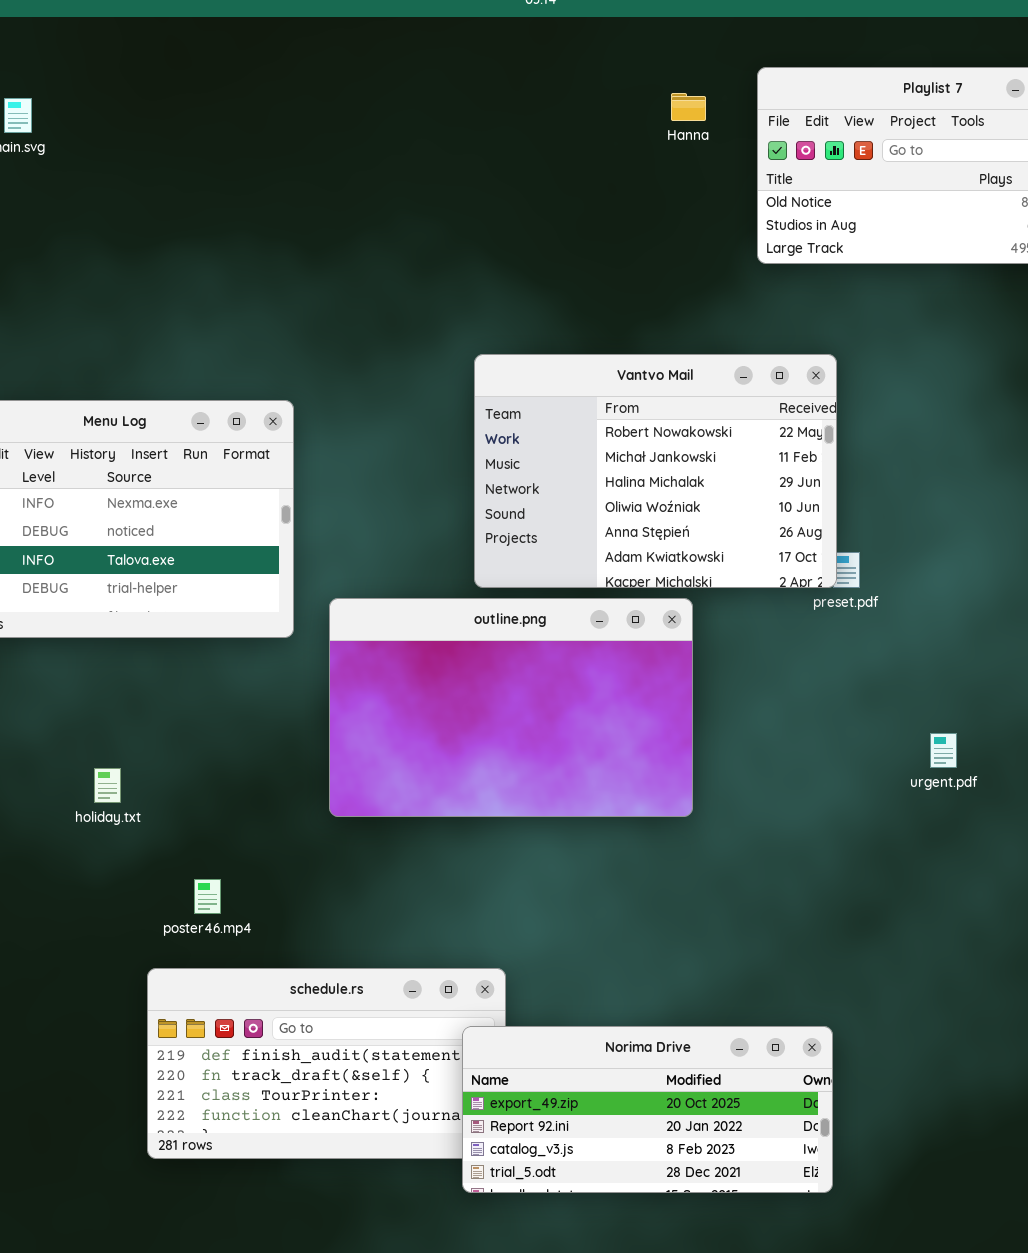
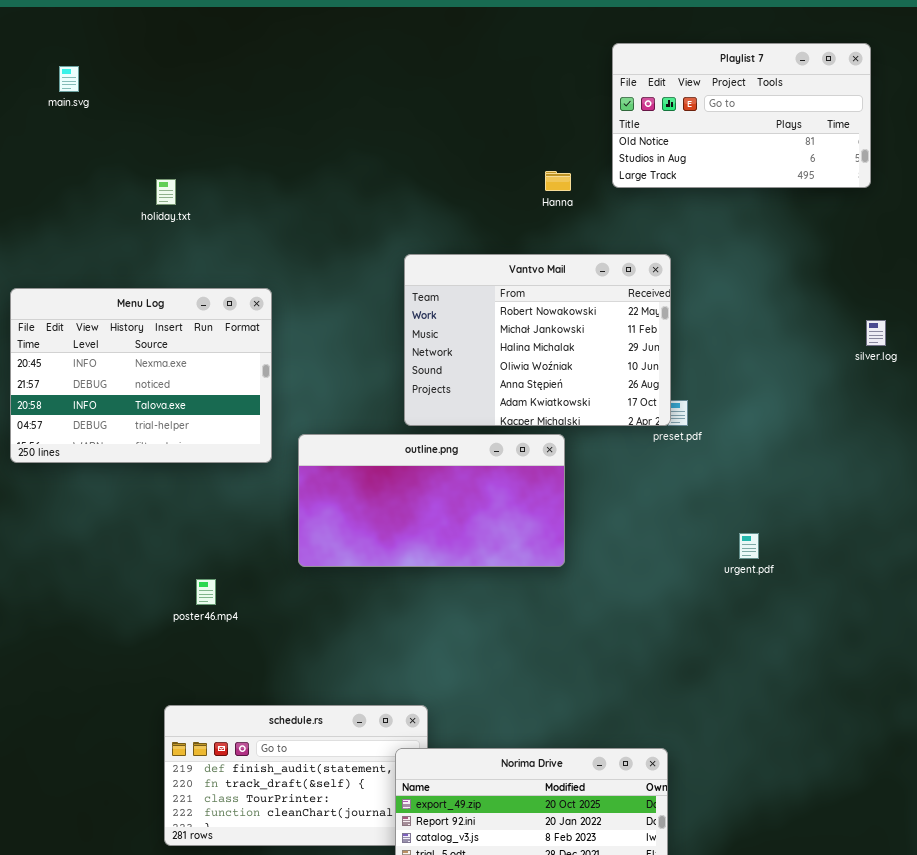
Hanna: [671,93,706,121] -> [545,171,571,191], moved
outline.png: [329,598,693,817] -> [298,434,565,567], resized
holiday.txt: [94,768,121,803] -> [156,179,176,205], moved
poster46.mp4: [194,879,221,914] -> [196,579,216,605], moved

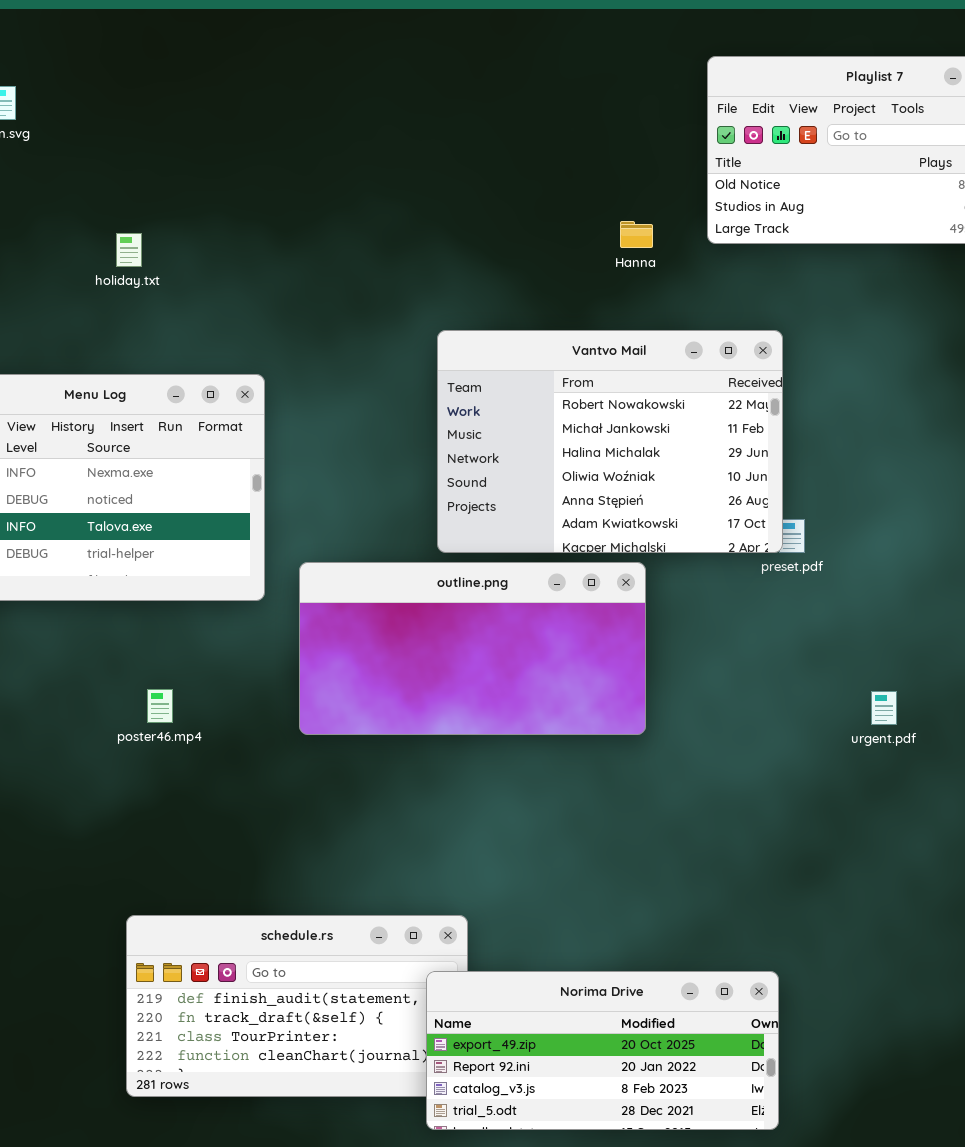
poster46.mp4: [196,579,216,605] -> [147,689,173,723], moved

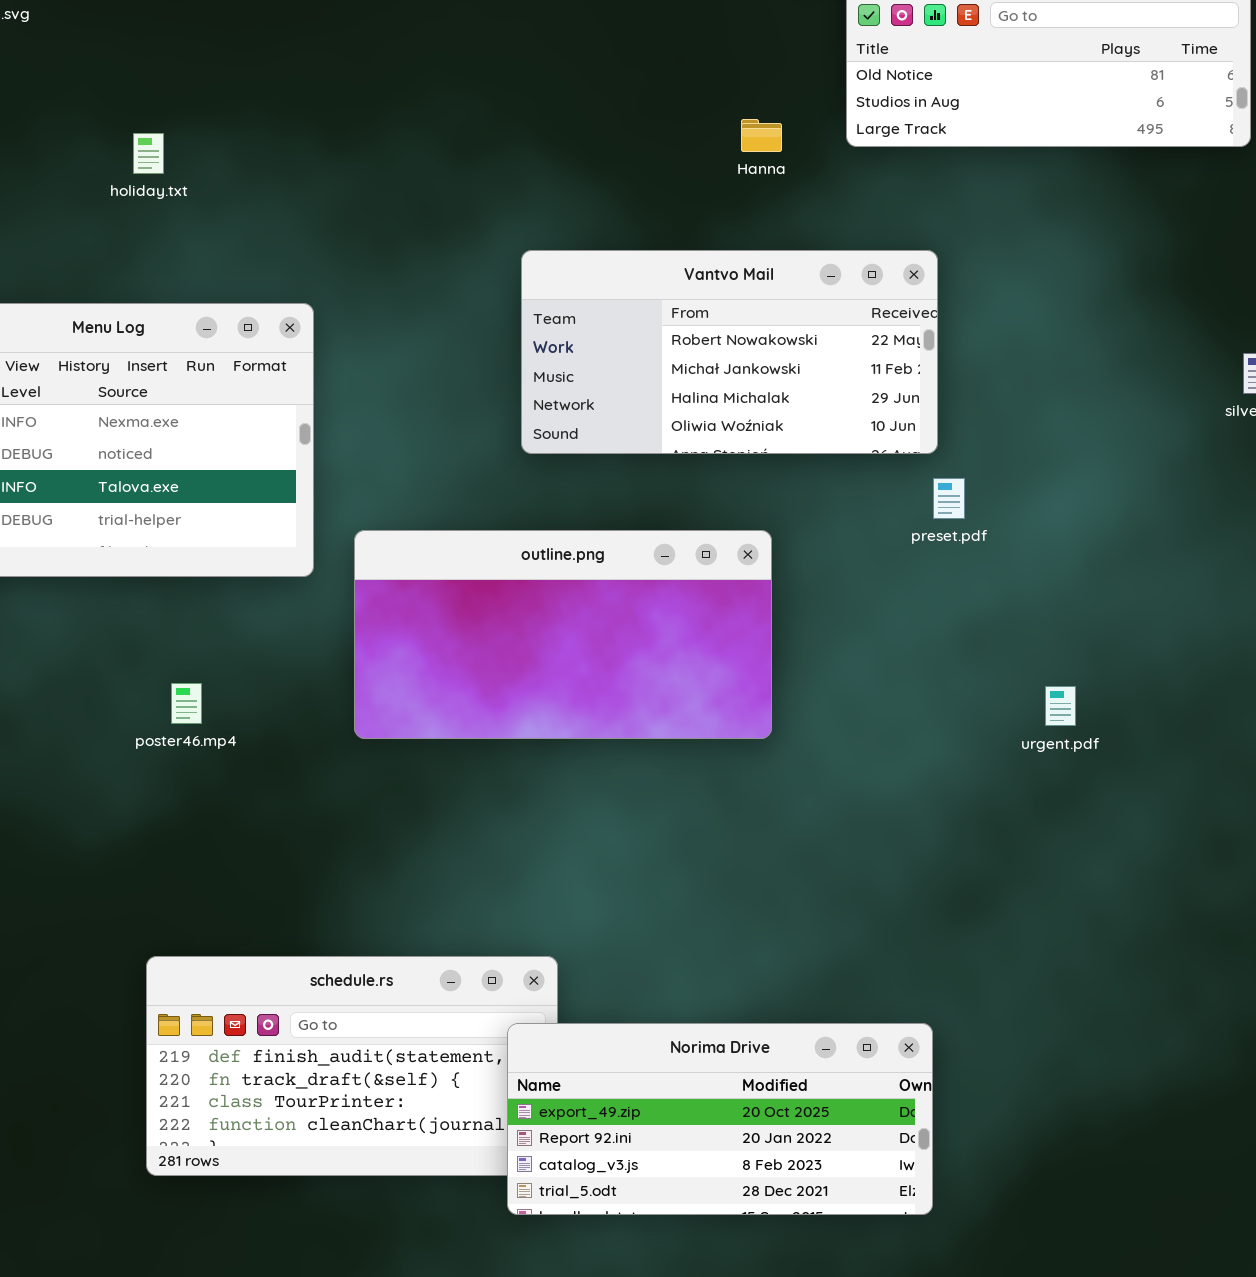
Vantvo Mail: [437,330,783,553] -> [521,250,938,454], resized

